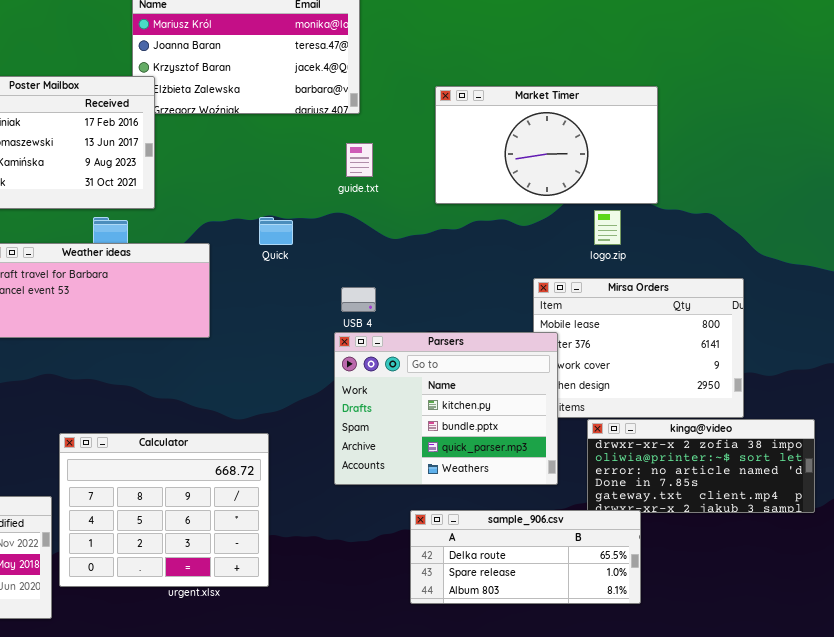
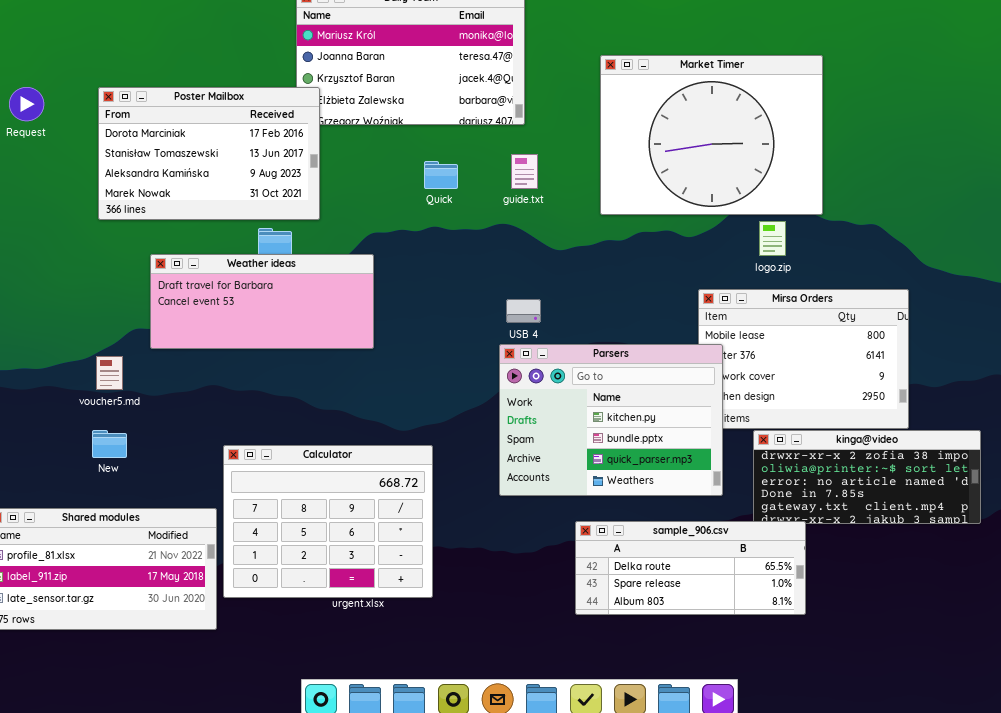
Market Timer: [435,86,658,204] -> [600,55,823,215], resized
Quick: [259,217,293,245] -> [424,161,458,189], moved

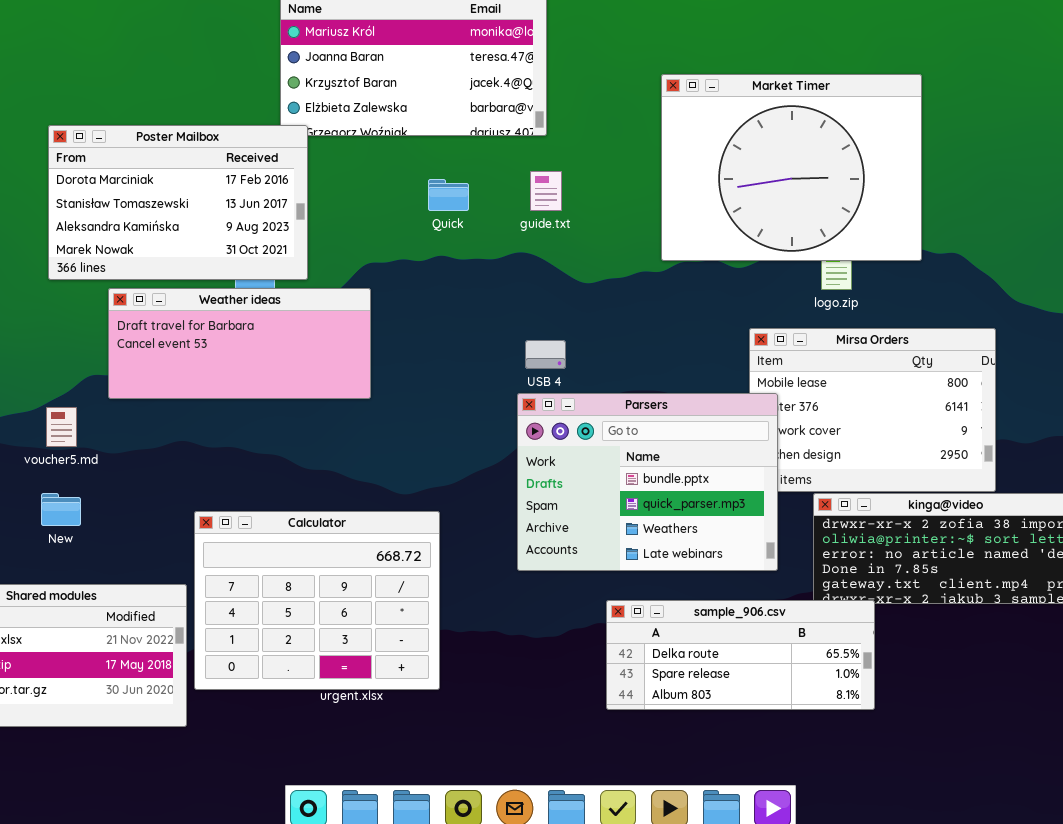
Market Timer: [600,55,823,215] -> [661,74,922,261], moved
Poster Mailbox: [98,87,320,220] -> [48,125,308,280], moved
Parsers: [499,344,723,496] -> [517,393,778,571], scrolled down 1 row

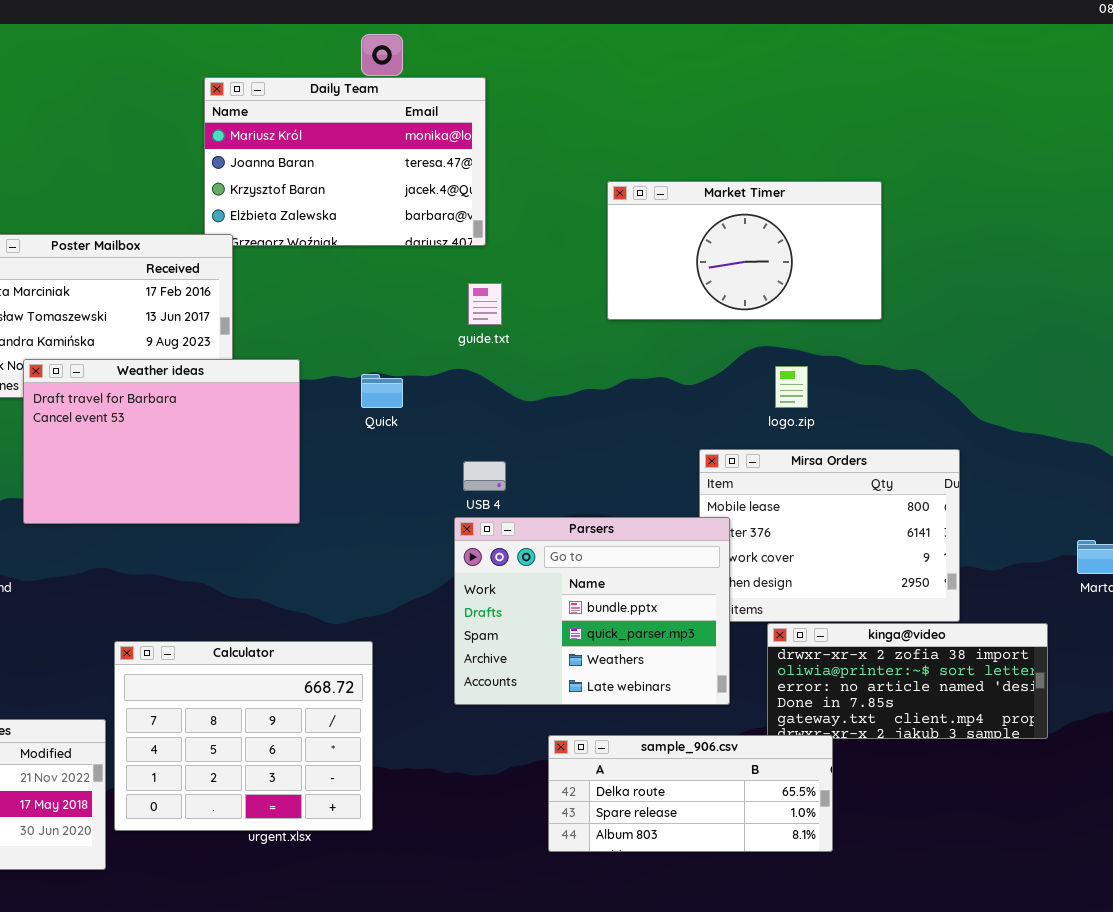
Market Timer: [661,74,922,261] -> [607,181,882,320], resized
Quick: [428,179,469,211] -> [361,374,403,408], moved
Weather ideas: [108,288,371,399] -> [23,359,300,524], resized

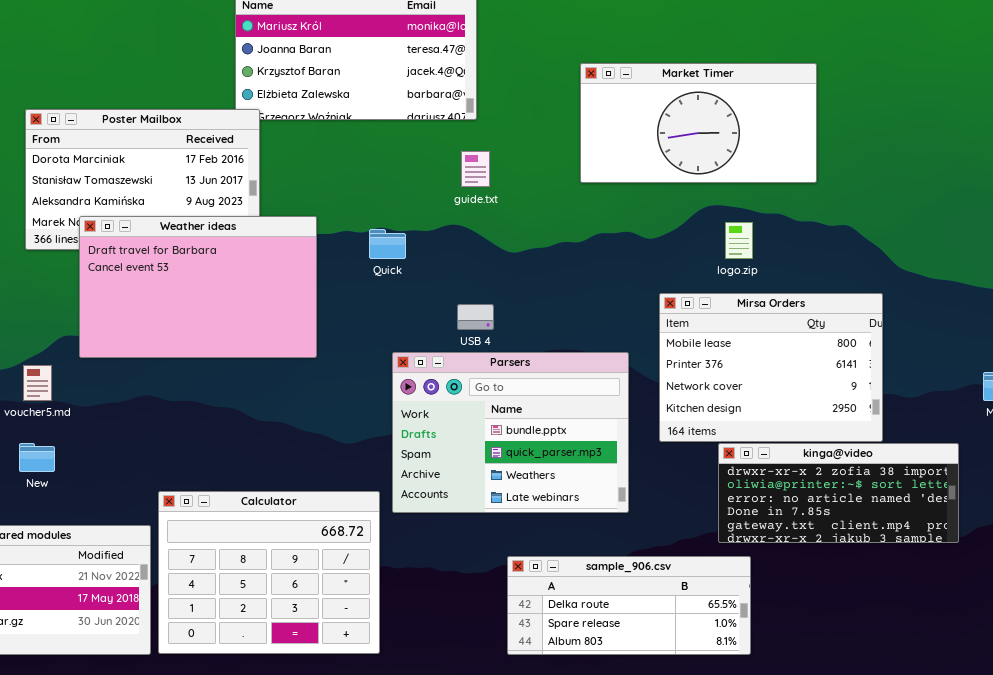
Parsers: [454,517,730,705] -> [392,352,629,513], moved
Calculator: [114,641,373,831] -> [158,491,380,654], moved
sample_906.csv: [548,735,833,852] -> [507,556,751,655], moved

